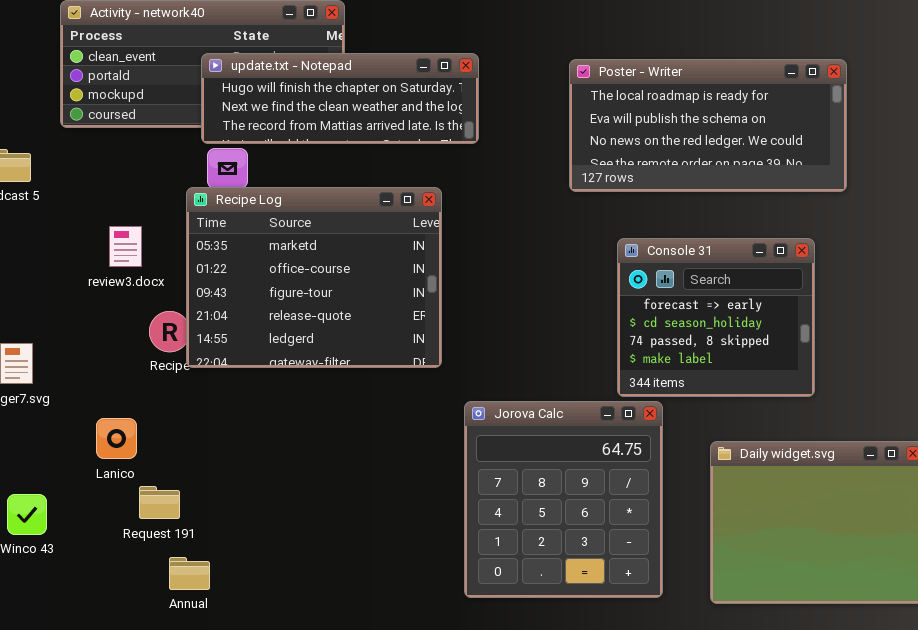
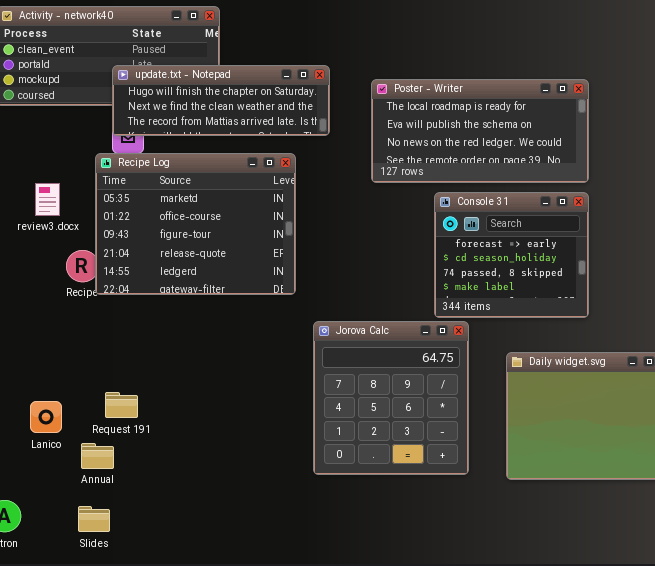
update.txt - Notepad: [201,53,479,144] -> [112,65,330,136], moved
Poster - Writer: [569,59,847,192] -> [371,79,589,183], moved
Lanico: [96,418,137,459] -> [30,401,62,433], moved
Request 191: [139,486,180,519] -> [105,392,138,418], moved

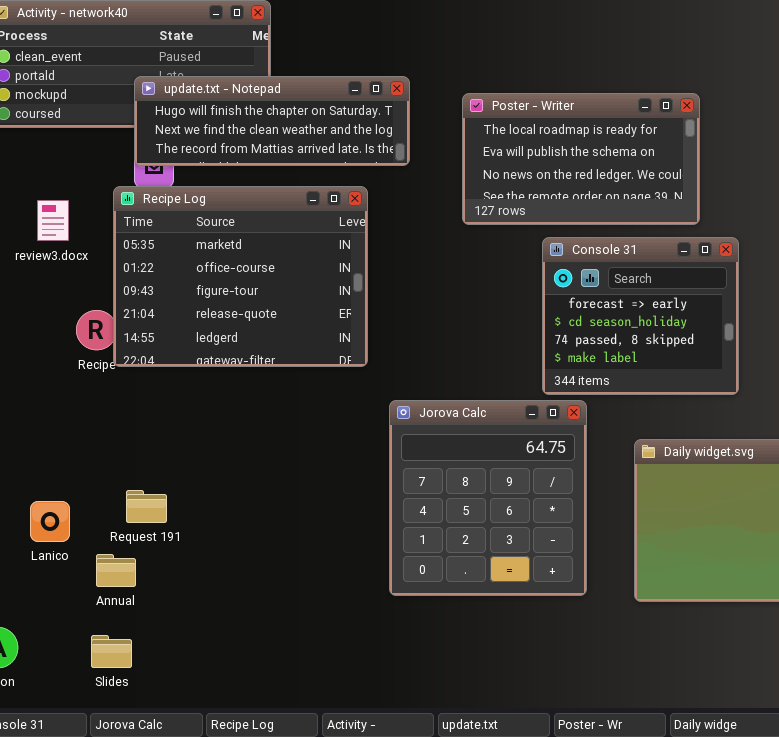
Poster - Writer: [371,79,589,183] -> [462,93,700,225], resized
review3.docx: [35,183,60,216] -> [37,200,69,241], moved

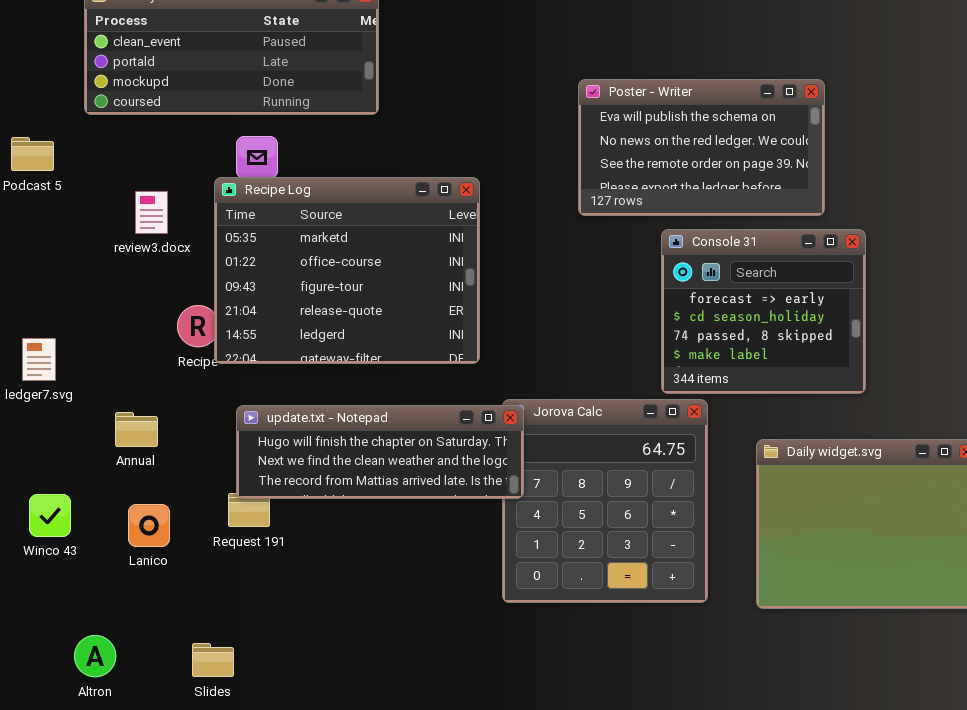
update.txt - Notepad: [134,76,410,166] -> [236,405,524,499], moved
Poster - Writer: [462,93,700,225] -> [578,79,825,216], scrolled down 1 row
Annual: [96,554,136,587] -> [115,412,158,447], moved

